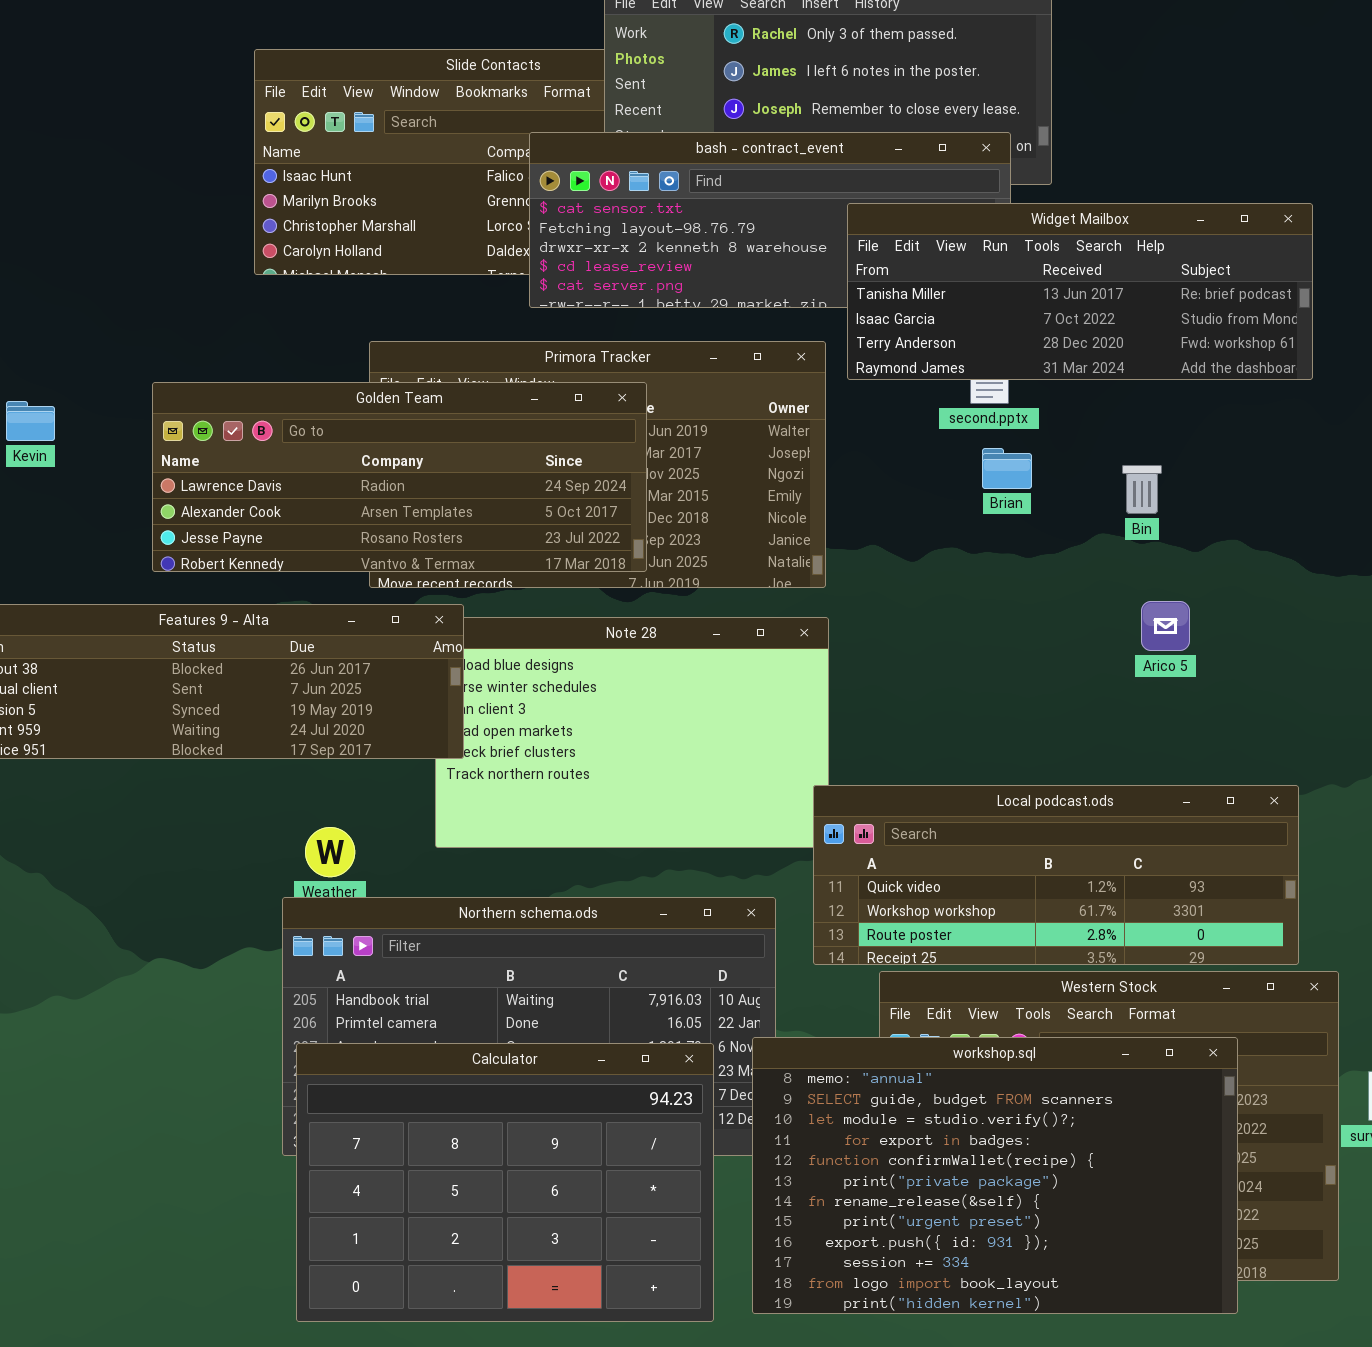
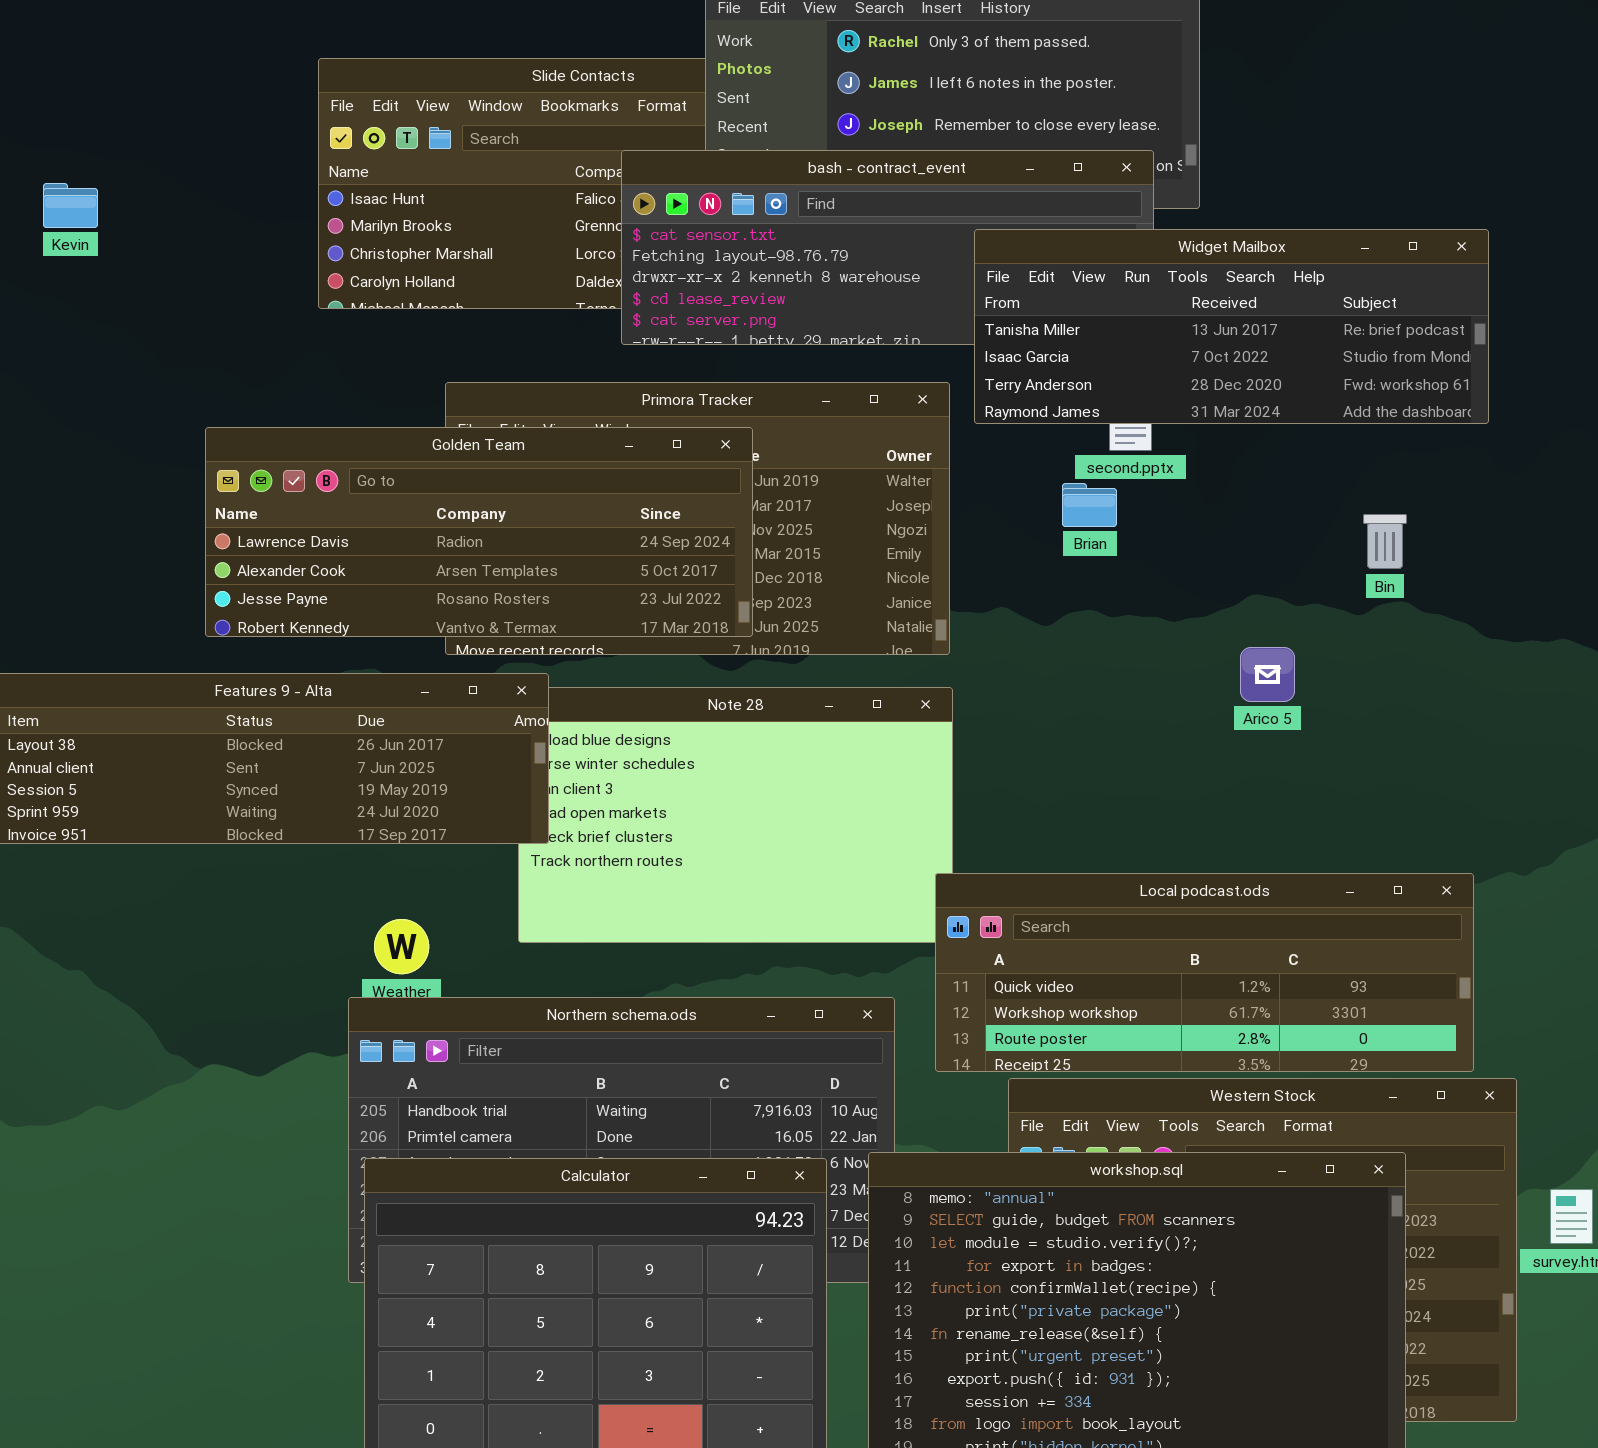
Kevin: [6,401,55,441] -> [43,183,98,228], moved
Brian: [982,448,1032,489] -> [1062,483,1117,527], moved
Bin: [1122,465,1162,514] -> [1363,514,1407,569], moved
Arico 5: [1141,601,1190,651] -> [1240,647,1295,702], moved

